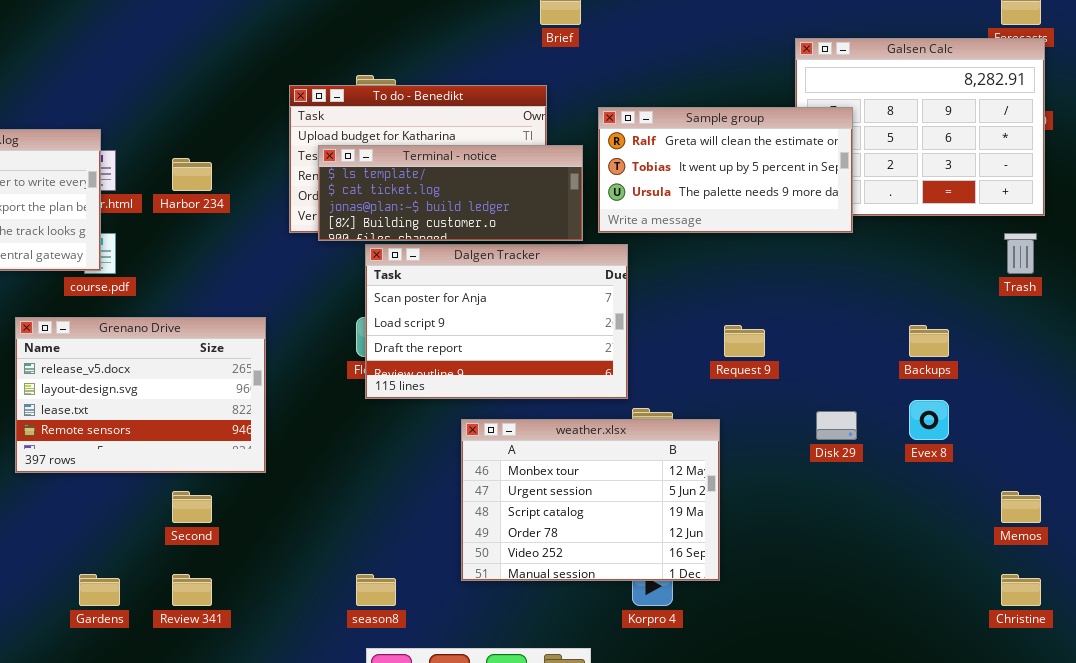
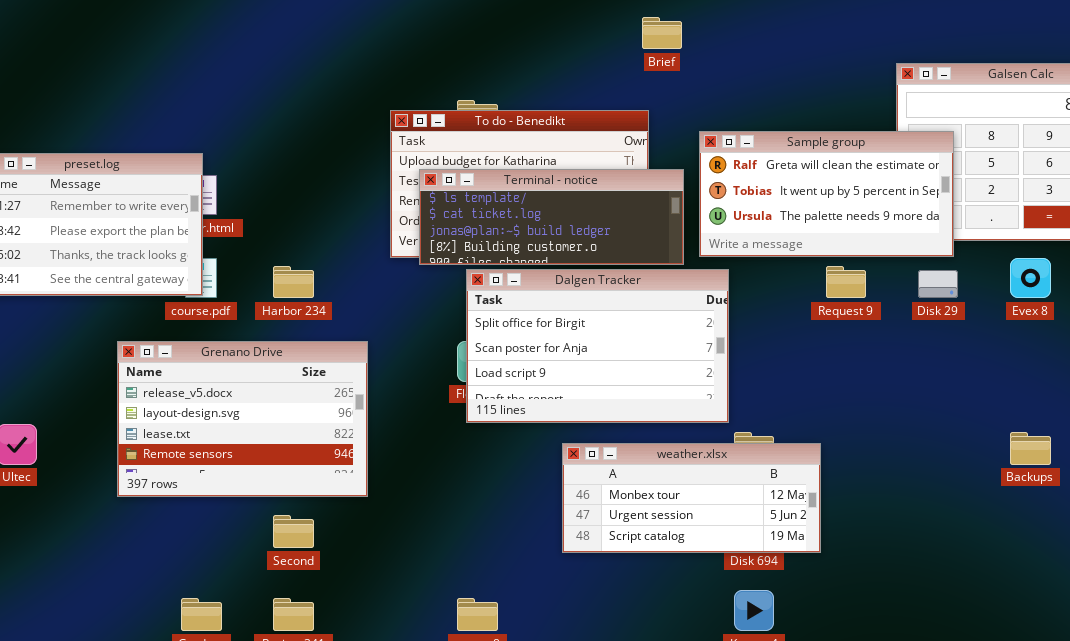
Harbor 234: [172,158,212,191] -> [273,266,314,298], moved
Dalgen Tracker: [365,244,628,399] -> [466,269,729,423], scrolled up 1 row
Request 9: [724,325,765,357] -> [826,266,866,298], moved
Backups: [909,325,949,357] -> [1010,432,1051,465], moved
Evex 8: [909,400,949,440] -> [1010,258,1051,298], moved
Disk 29: [816,411,857,440] -> [918,270,958,298], moved
weather.xlsx: [461,419,720,581] -> [562,443,821,553], resized

